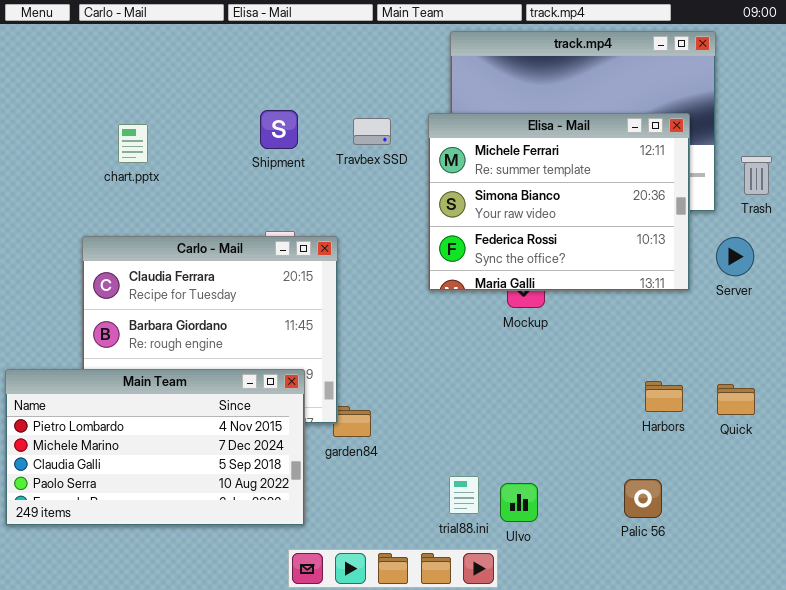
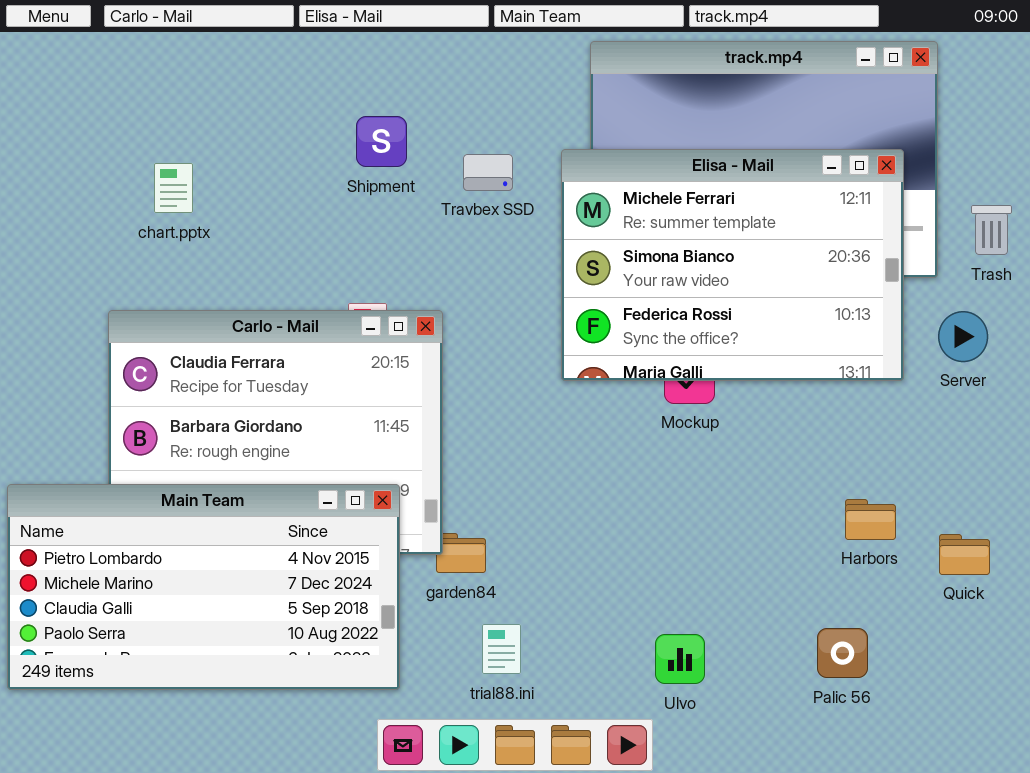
Shipment: [260,110,298,149] -> [356,116,407,167], moved
Quick: [717,384,755,415] -> [939,534,990,575], moved
trial88.ini: [449,476,479,514] -> [482,624,521,674], moved

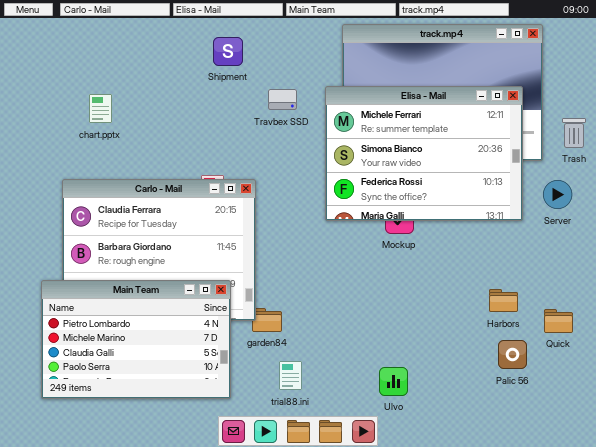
Shipment: [356,116,407,167] -> [213,37,243,66], moved
Main Team: [7,484,400,690] -> [41,280,231,399], resized
Palic 56: [817,628,868,678] -> [498,340,527,369], moved

